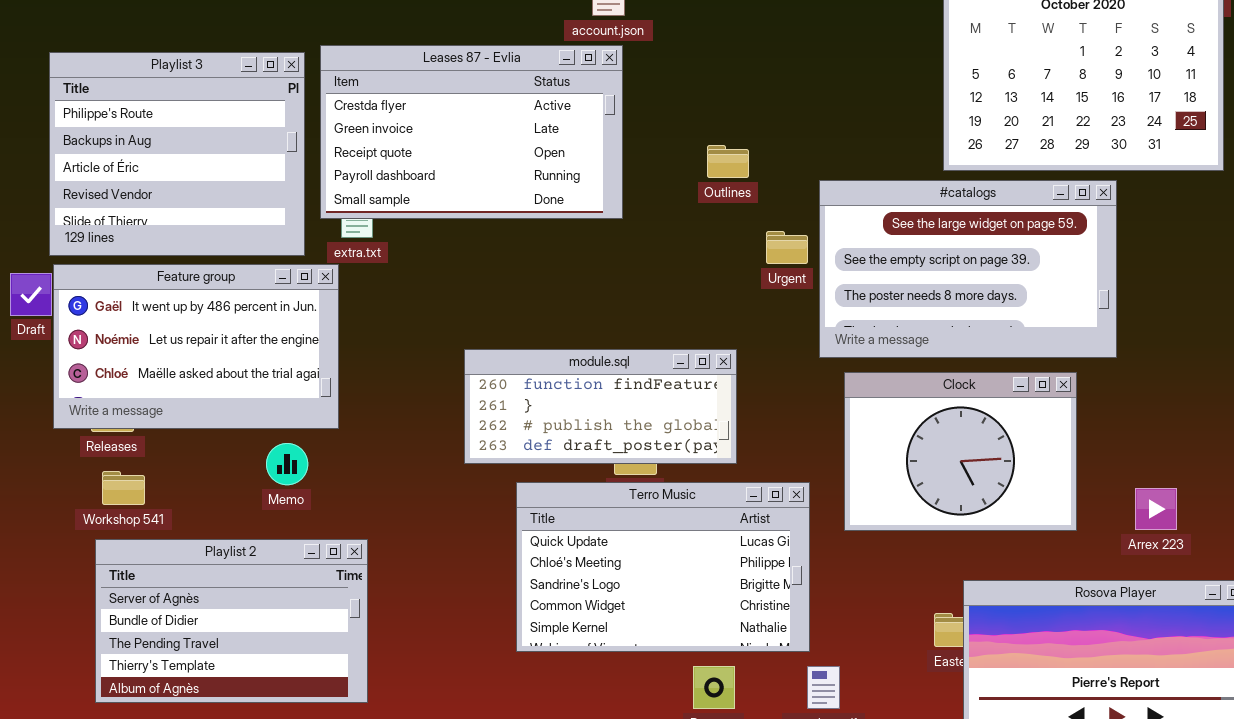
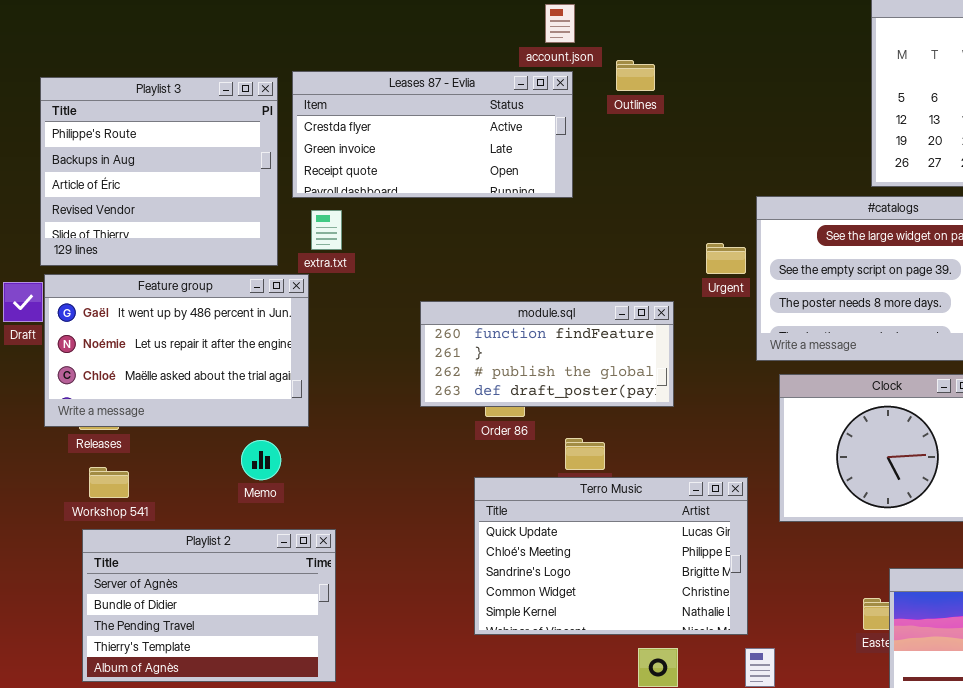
Leases 87 - Evlia: [320,45,623,219] -> [292,71,573,198], resized
Outlines: [707,145,749,178] -> [616,60,655,91], moved
module.sql: [464,349,737,464] -> [420,301,674,407], moved

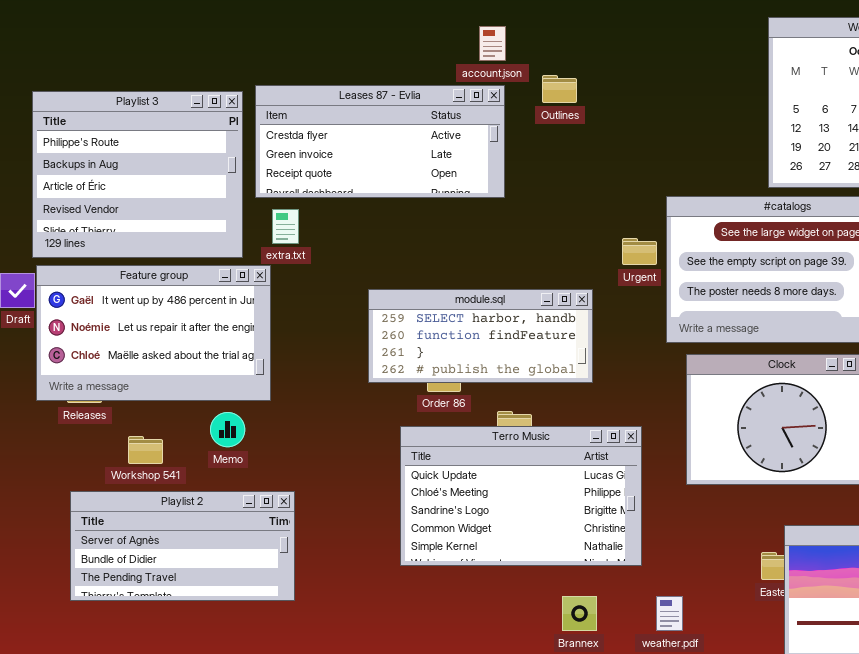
module.sql: [420,301,674,407] -> [368,289,593,383], scrolled up 1 row
Workshop 541: [89,467,129,498] -> [128,436,163,464], moved
Terro Music: [474,477,748,635] -> [400,426,642,566], moved
Playlist 2: [82,529,336,682] -> [70,491,295,601], resized

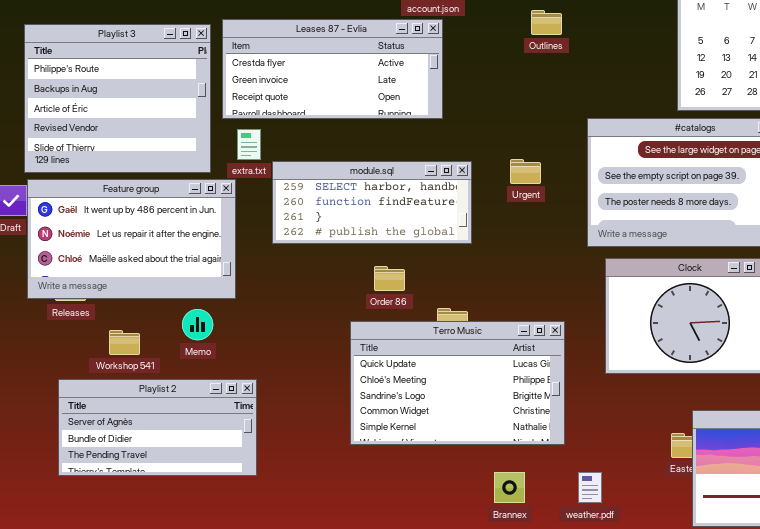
Outlines: [542,75,577,103] -> [531,10,562,35], moved
Urgent: [622,238,657,265] -> [510,159,541,184], moved
module.sql: [368,289,593,383] -> [272,161,472,244], moved

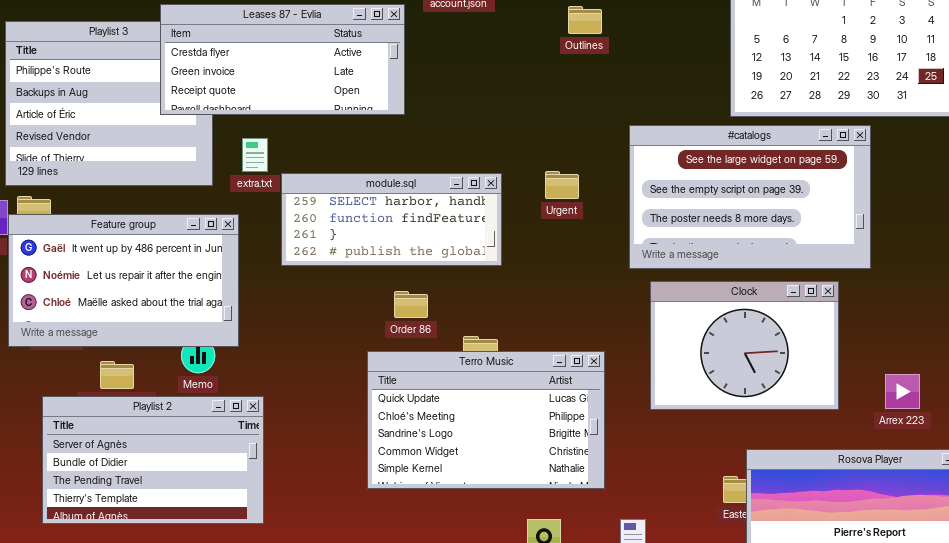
Leases 87 - Evlia: [222,19,443,119] -> [160,4,405,115], moved
Feature group: [27,179,236,299] -> [8,214,239,347], moved
Playlist 2: [58,379,257,476] -> [42,396,264,524], resized

